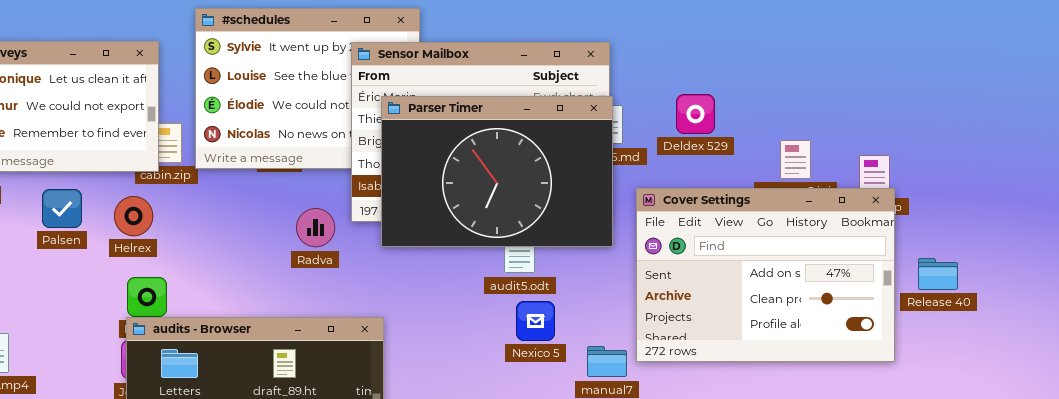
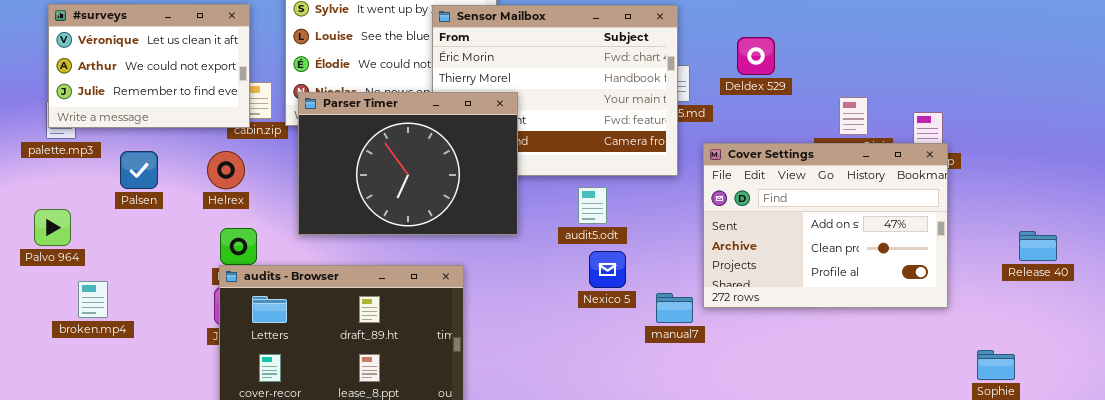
Deldex 529: [676,94,715,134] -> [737,37,775,75], moved
Parser Timer: [381,96,613,247] -> [298,92,518,235], moved
Palsen: [42,189,82,228] -> [120,151,158,189], moved
Release 40: [918,258,958,290] -> [1019,231,1057,261], moved

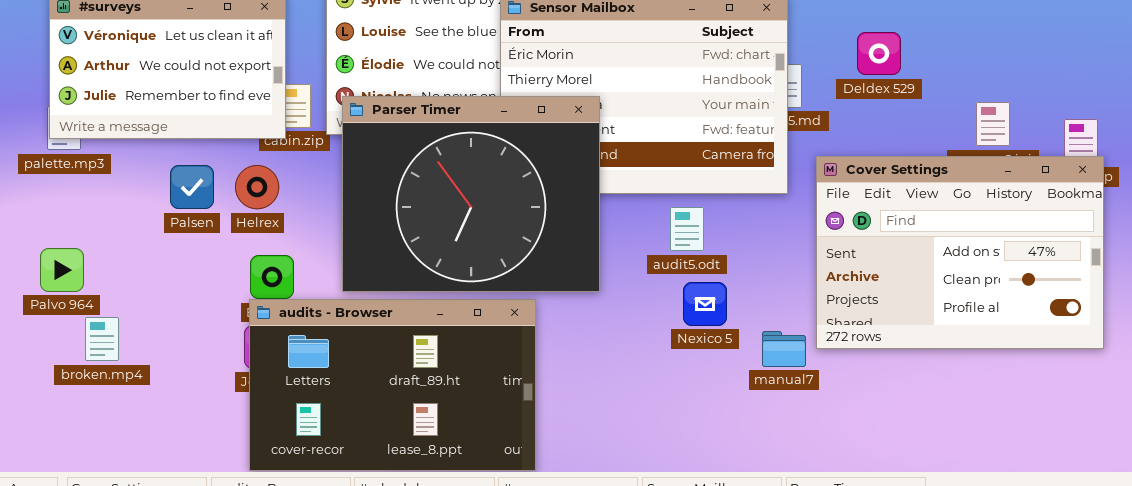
Parser Timer: [298,92,518,235] -> [342,96,600,292], resized
Palsen: [120,151,158,189] -> [170,165,214,209], moved
Palvo 964: [34,209,71,246] -> [40,248,84,292], moved

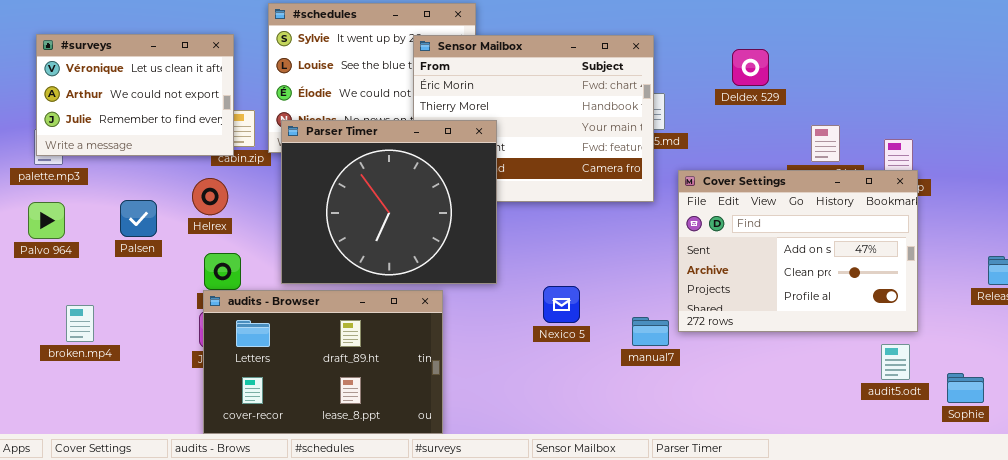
Deldex 529: [857,32,901,75] -> [732,49,769,86], moved
Palsen: [170,165,214,209] -> [120,200,157,237], moved
audit5.odt: [670,207,704,251] -> [881,344,910,380], moved
Palvo 964: [40,248,84,292] -> [28,202,65,239], moved
Nexico 5: [683,282,727,326] -> [543,286,580,323], moved

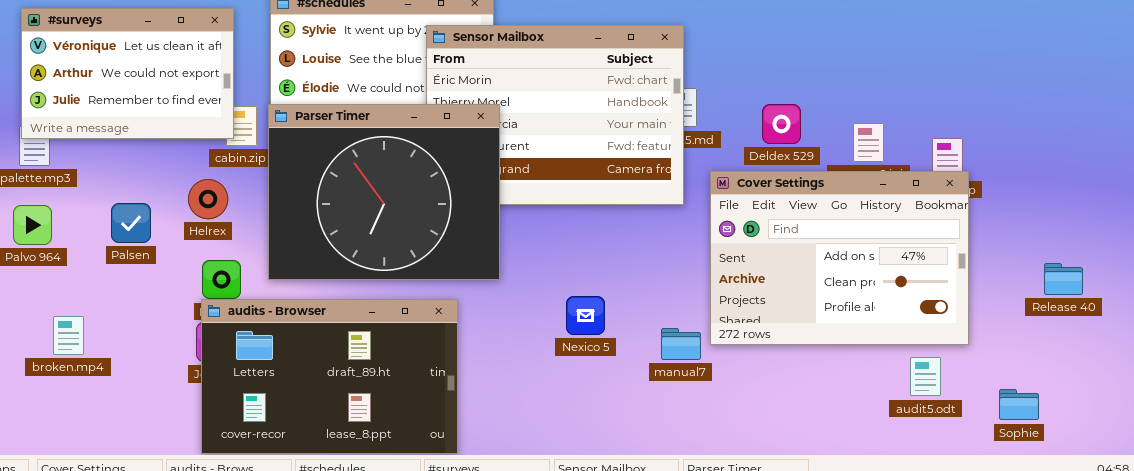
#surveys: [36,34,234,156] -> [21,8,234,139], moved
Deldex 529: [732,49,769,86] -> [762,104,801,144], moved
Parser Timer: [281,120,497,284] -> [268,104,500,280], moved
audit5.odt: [881,344,910,380] -> [910,357,941,396], moved

